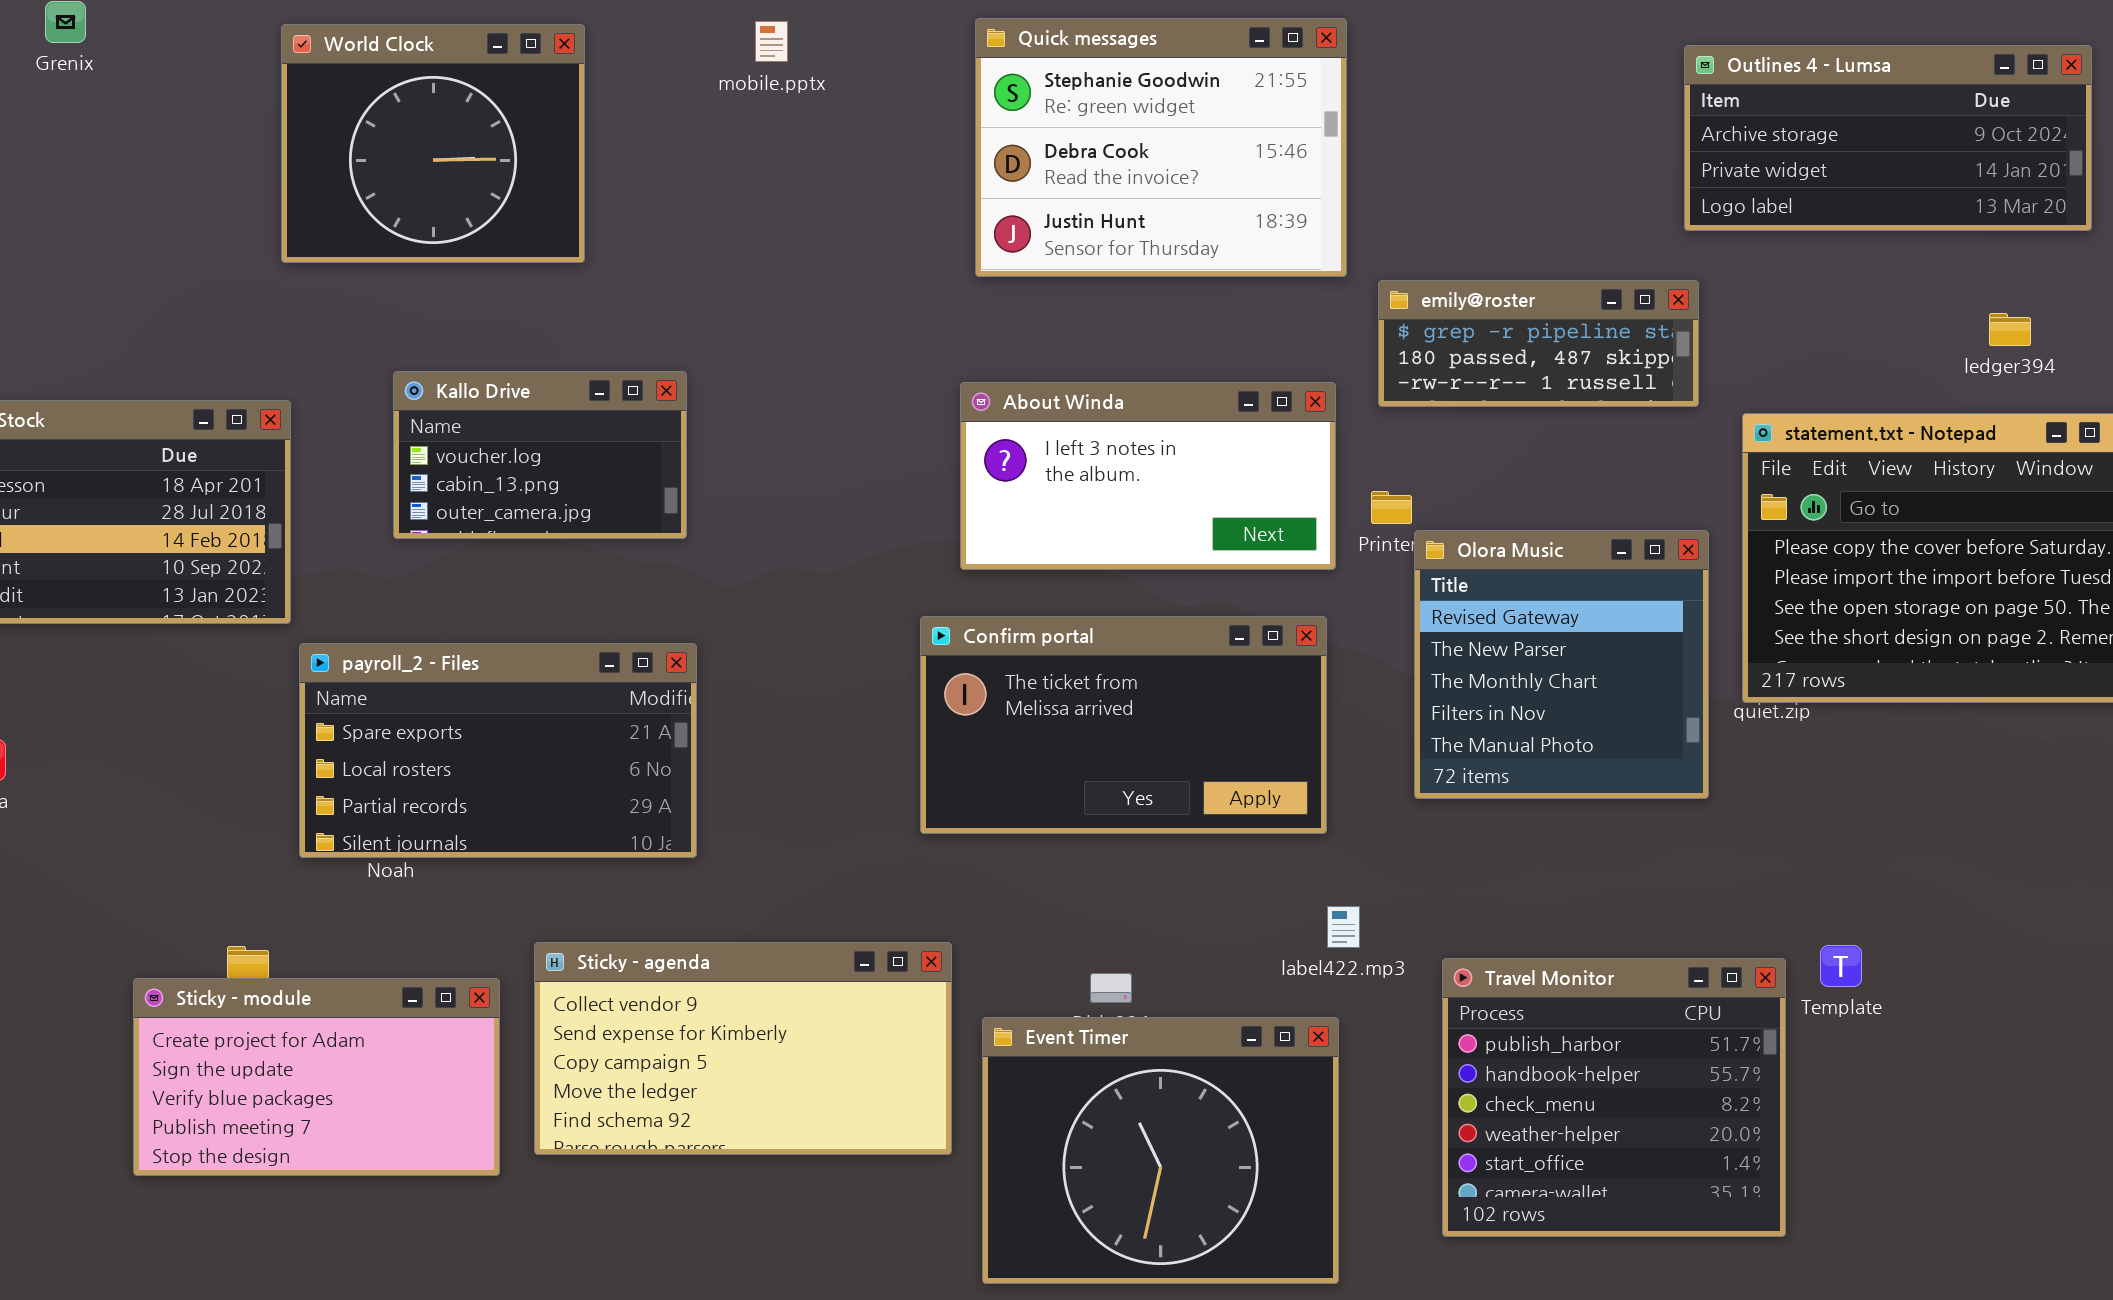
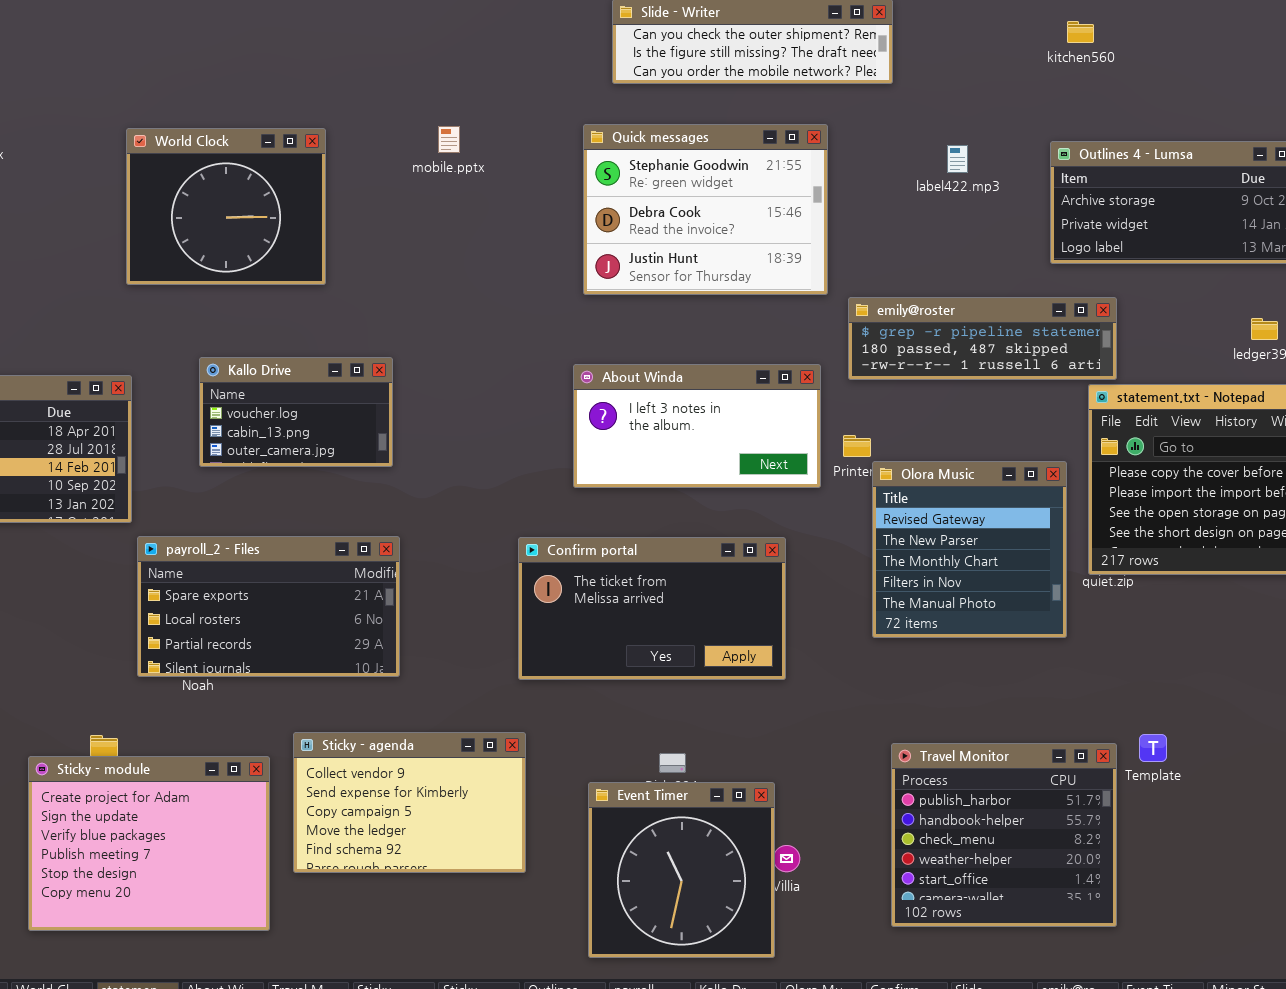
emily@roster: [1378,280,1699,407] -> [848,297,1117,380], resized
Confirm portal: [920,616,1327,834] -> [518,537,786,680], moved
label422.mp3: [1327,906,1360,948] -> [947,145,968,173], moved
Sticky - agenda: [534,942,952,1155] -> [293,732,526,873], resized
Sticky - module: [133,978,500,1176] -> [28,756,270,931], resized
Event Timer: [982,1017,1339,1284] -> [588,782,775,958], resized

